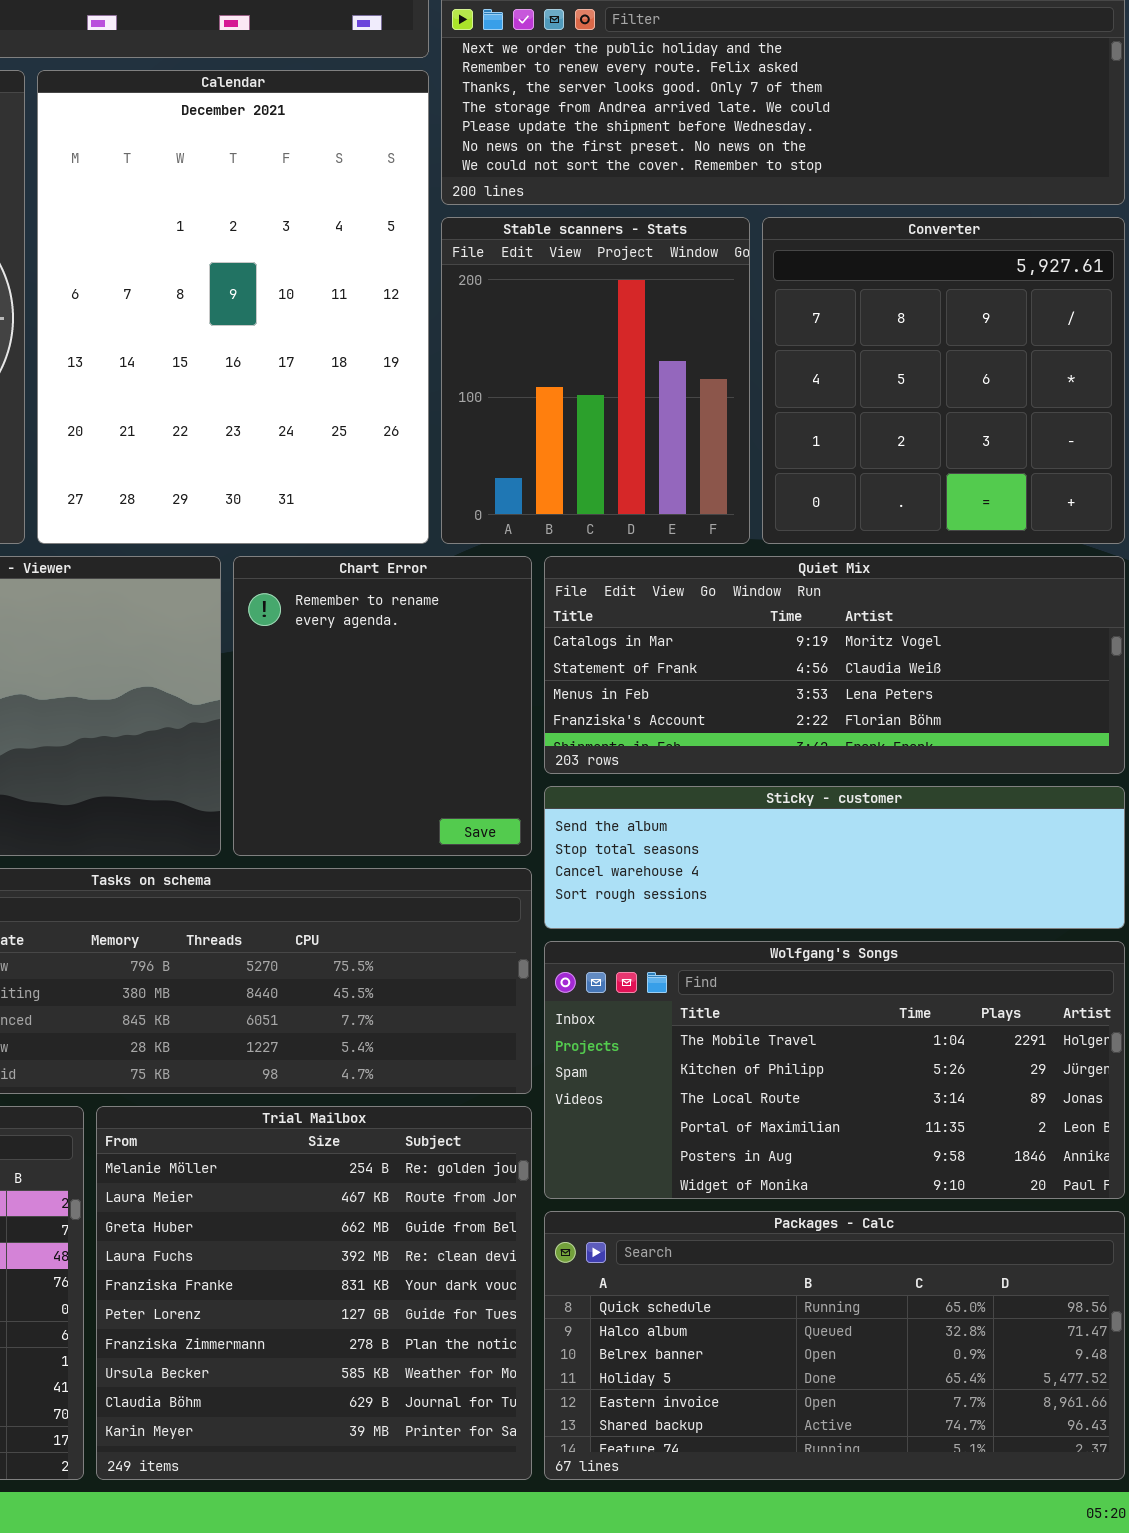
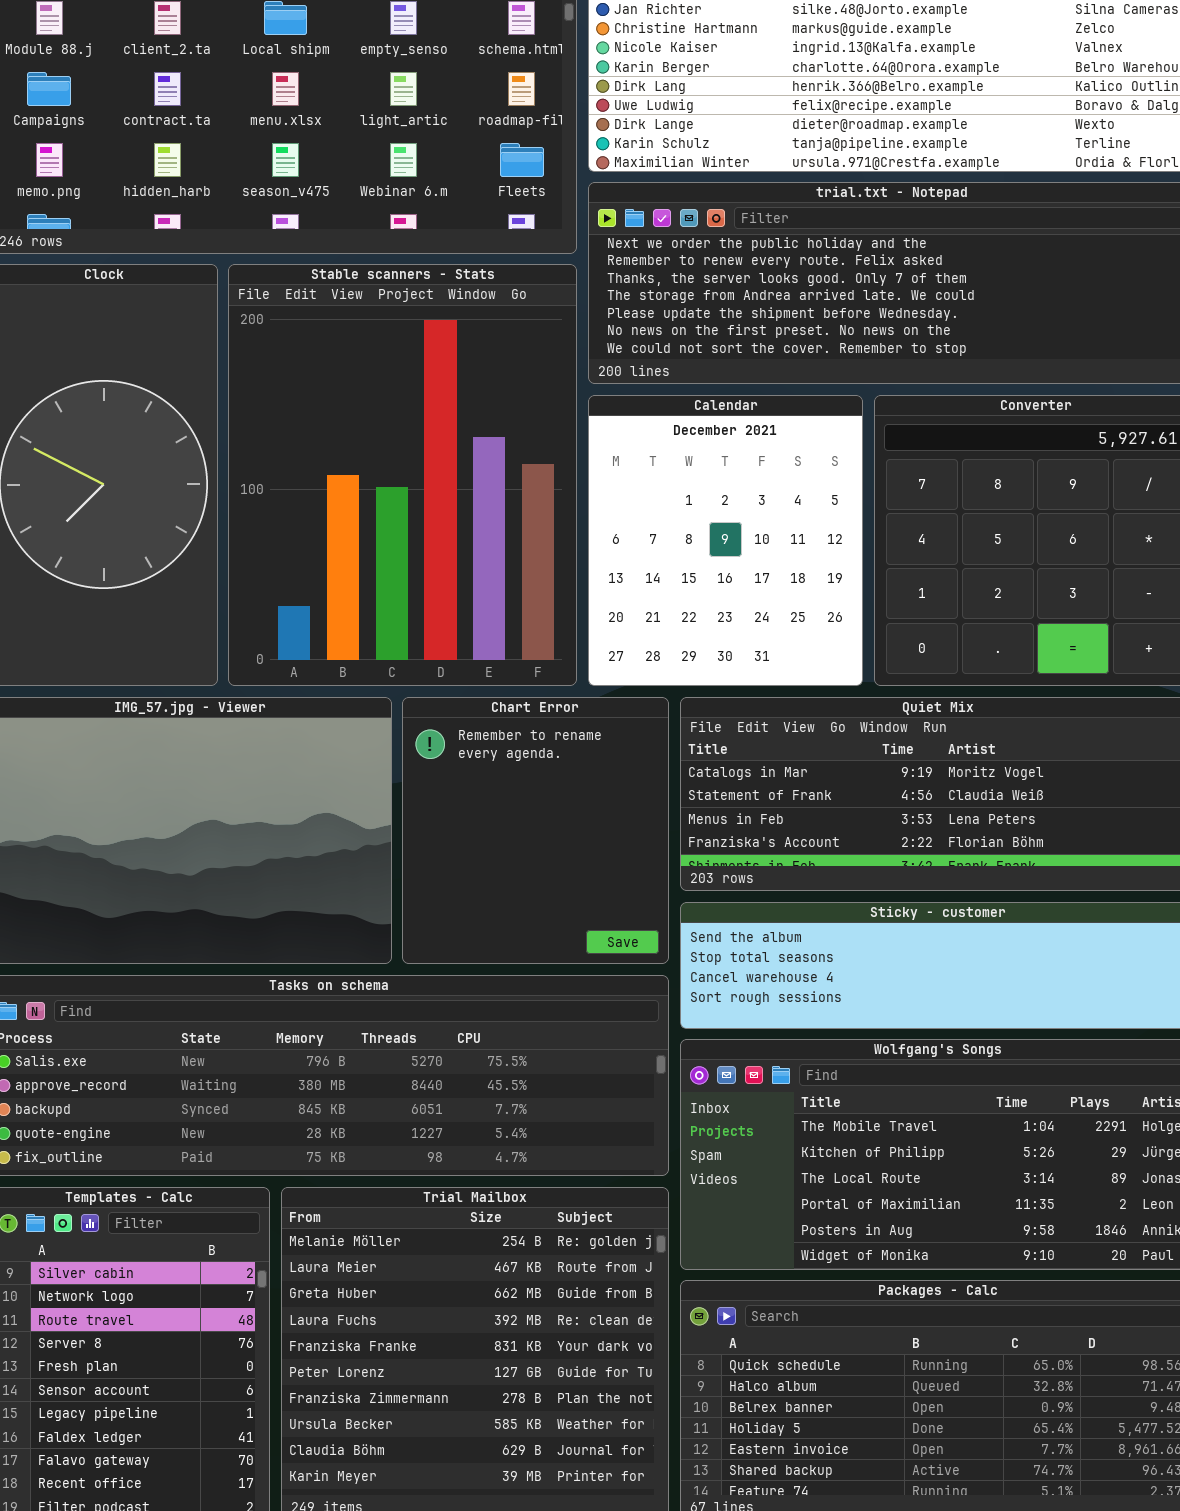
Calendar: [37,70,429,544] -> [588,395,863,686], moved, resized
Stable scanners - Stats: [441,217,750,544] -> [228,264,577,686], moved, resized

